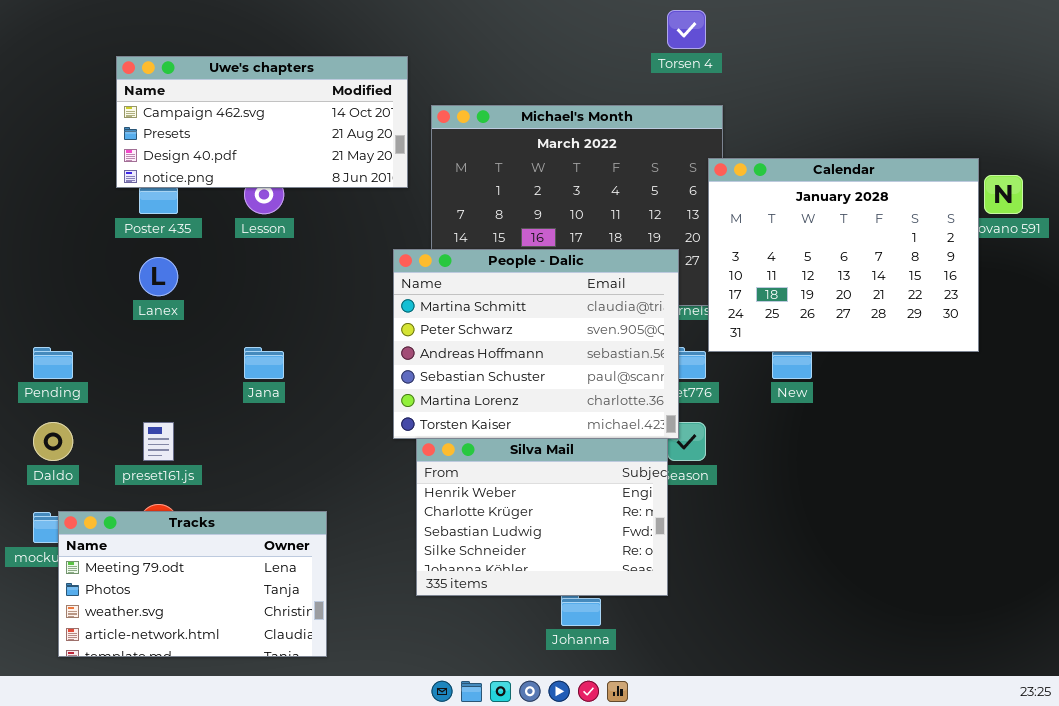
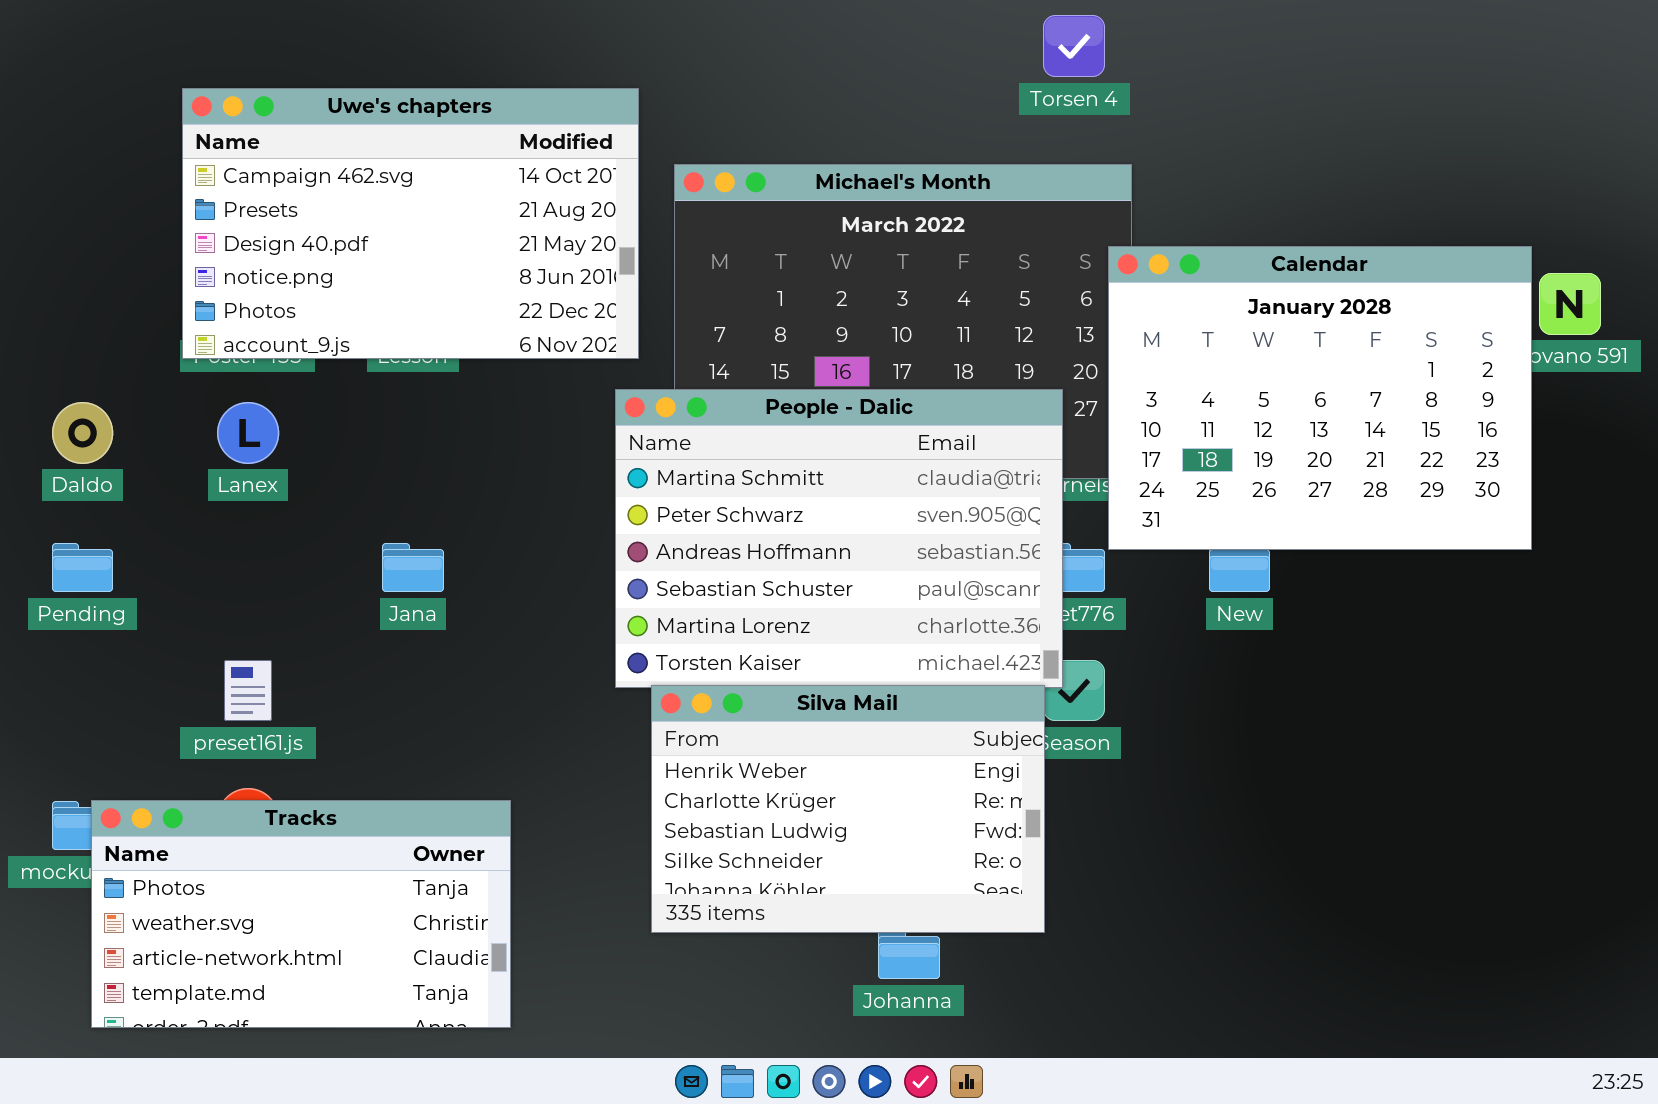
Uwe's chapters: [116,56,408,188] -> [182,88,639,359], resized
Daldo: [33,422,73,461] -> [52,402,113,464], moved
Tracks: [58,511,327,657] -> [91,800,511,1028], scrolled down 1 row

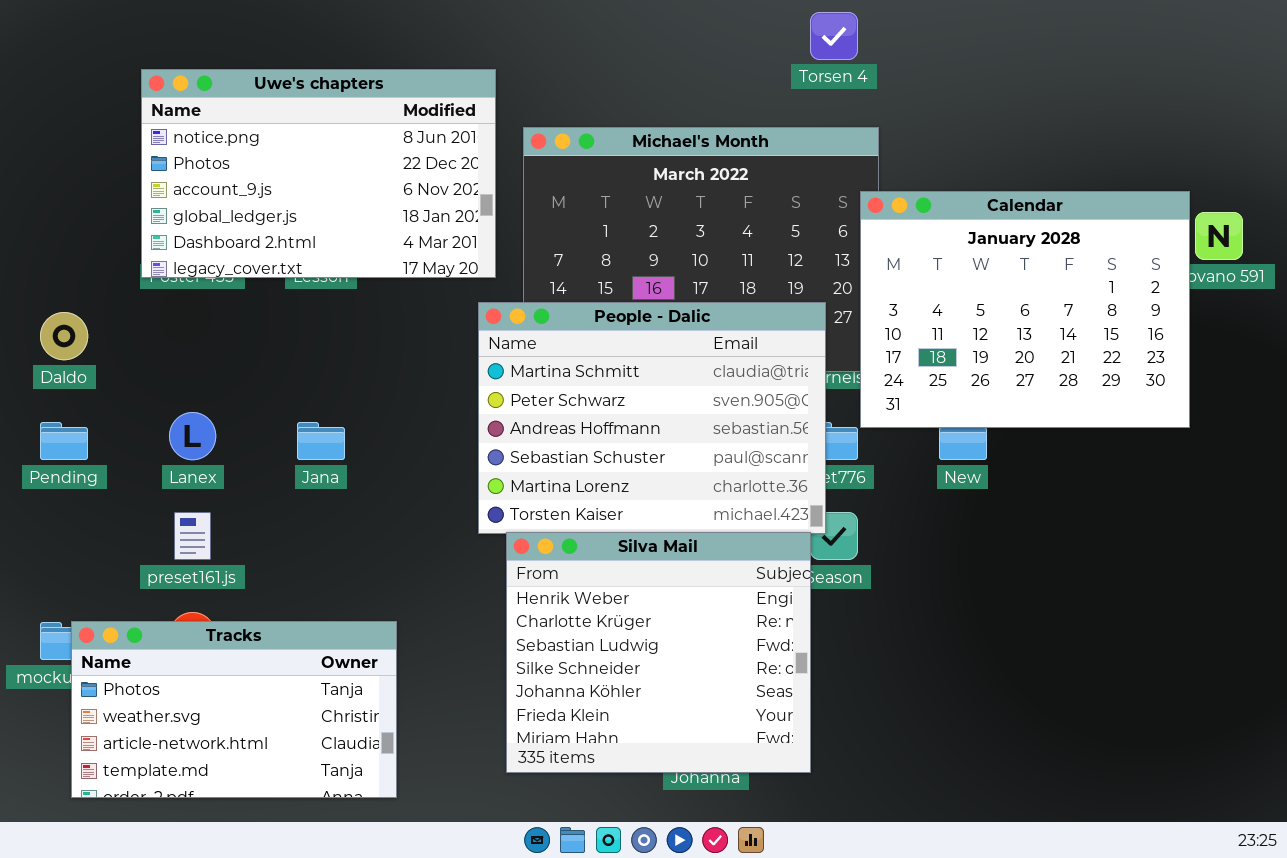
Uwe's chapters: [182,88,639,359] -> [141,69,496,278], scrolled down 3 rows
Lanex: [217,402,279,464] -> [169,412,216,460], moved
Silva Mail: [651,685,1045,933] -> [506,532,811,773], resized

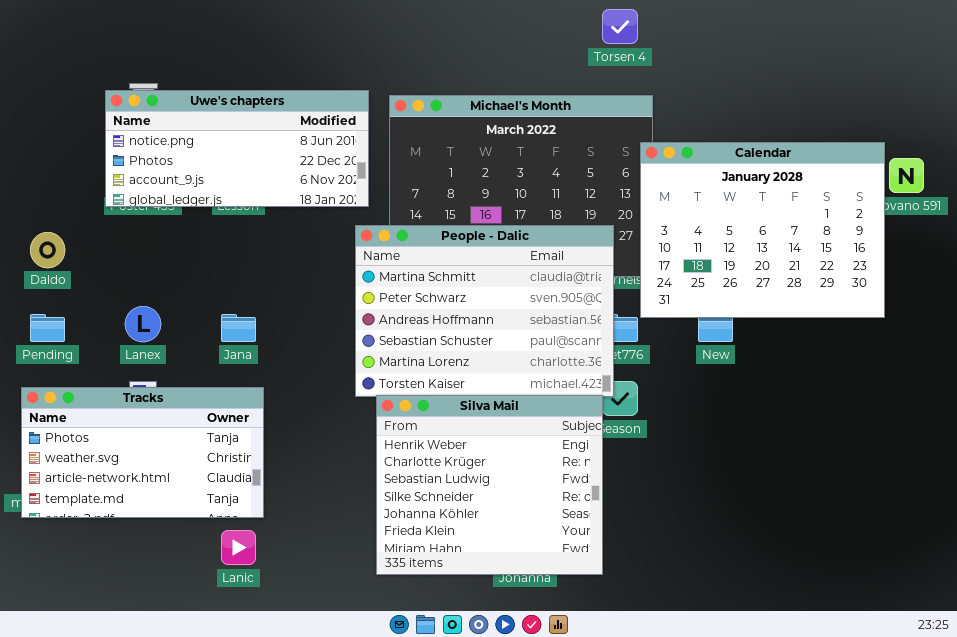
Uwe's chapters: [141,69,496,278] -> [105,90,369,207], resized
Tracks: [71,621,397,798] -> [21,387,264,518], moved

